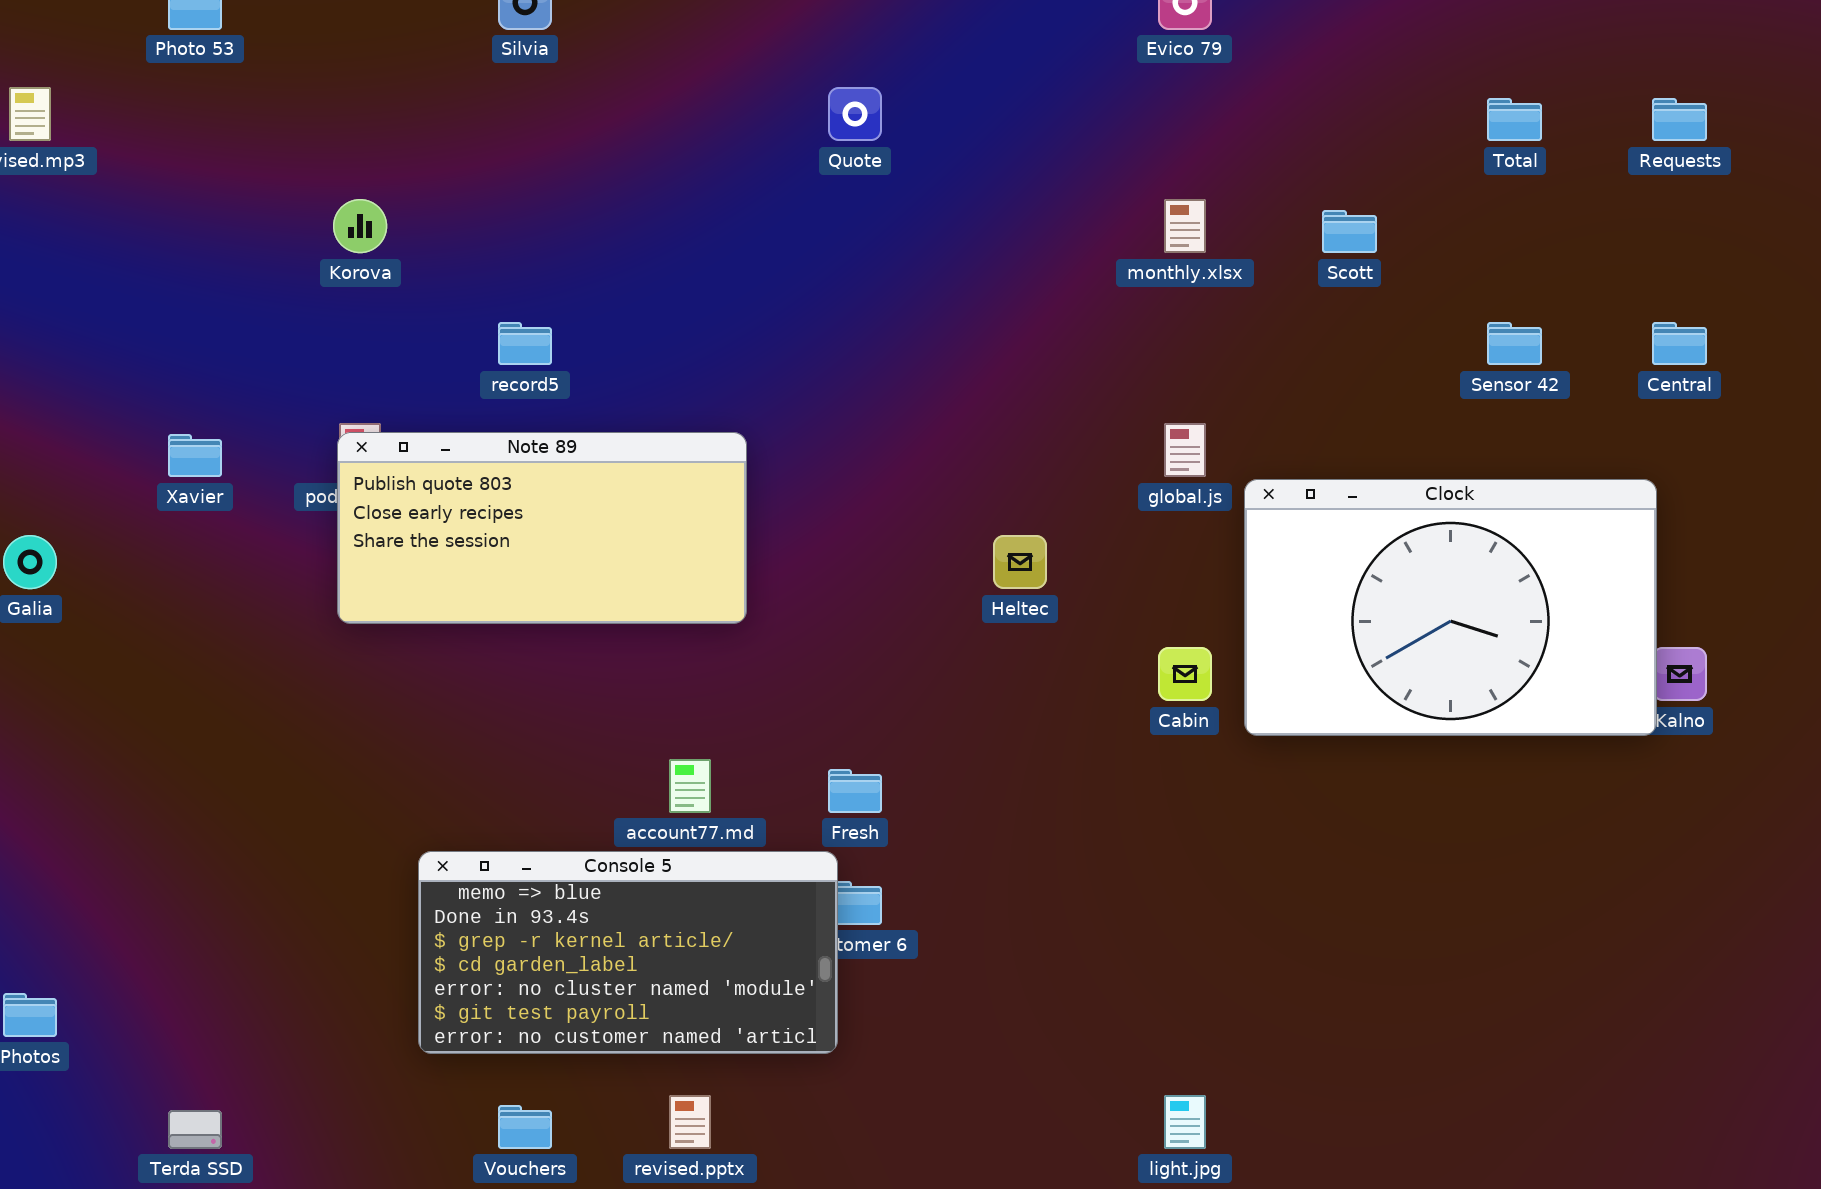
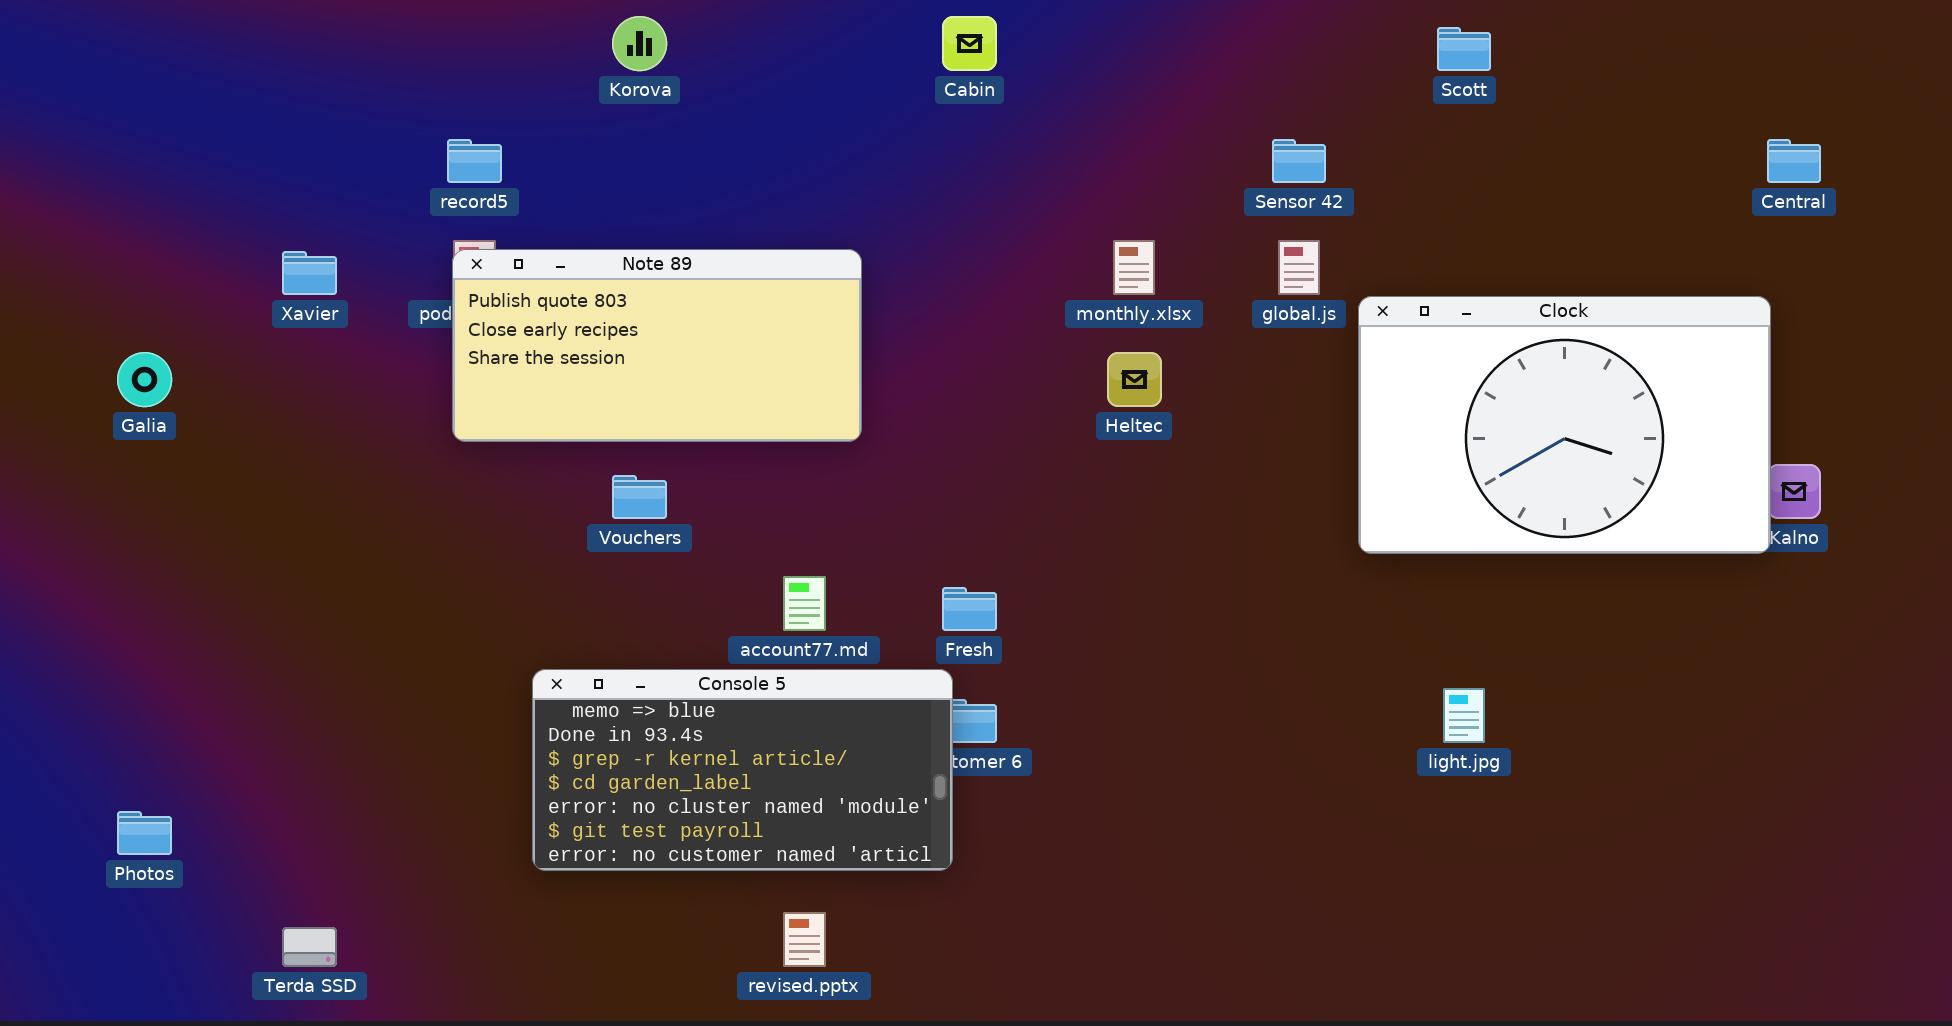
Korova: [333,199,387,253] -> [612,16,667,71], moved
monthly.xlsx: [1164,199,1206,253] -> [1113,240,1155,295], moved
record5: [498,322,552,365] -> [447,139,502,183], moved
Sensor 42: [1487,322,1542,365] -> [1272,139,1326,183], moved
Cabin: [1158,647,1212,701] -> [942,16,997,71], moved
light.jpg: [1164,1095,1206,1149] -> [1443,688,1485,743], moved
Vouchers: [498,1105,552,1149] -> [612,475,667,519], moved

